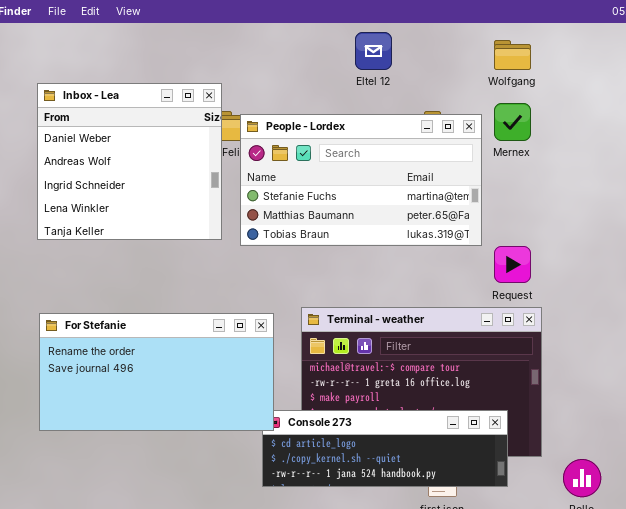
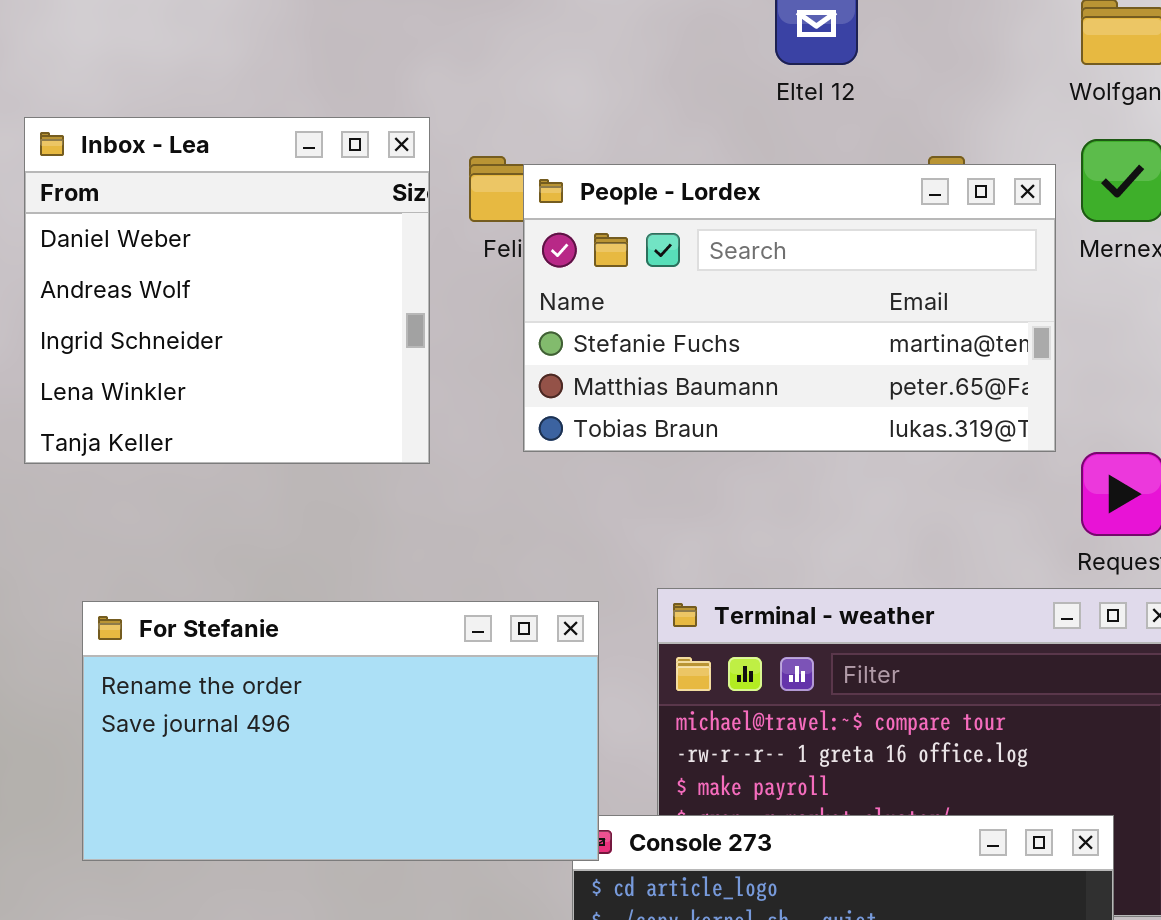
Inbox - Lea: [37,83,222,240] -> [24,117,430,464], moved

